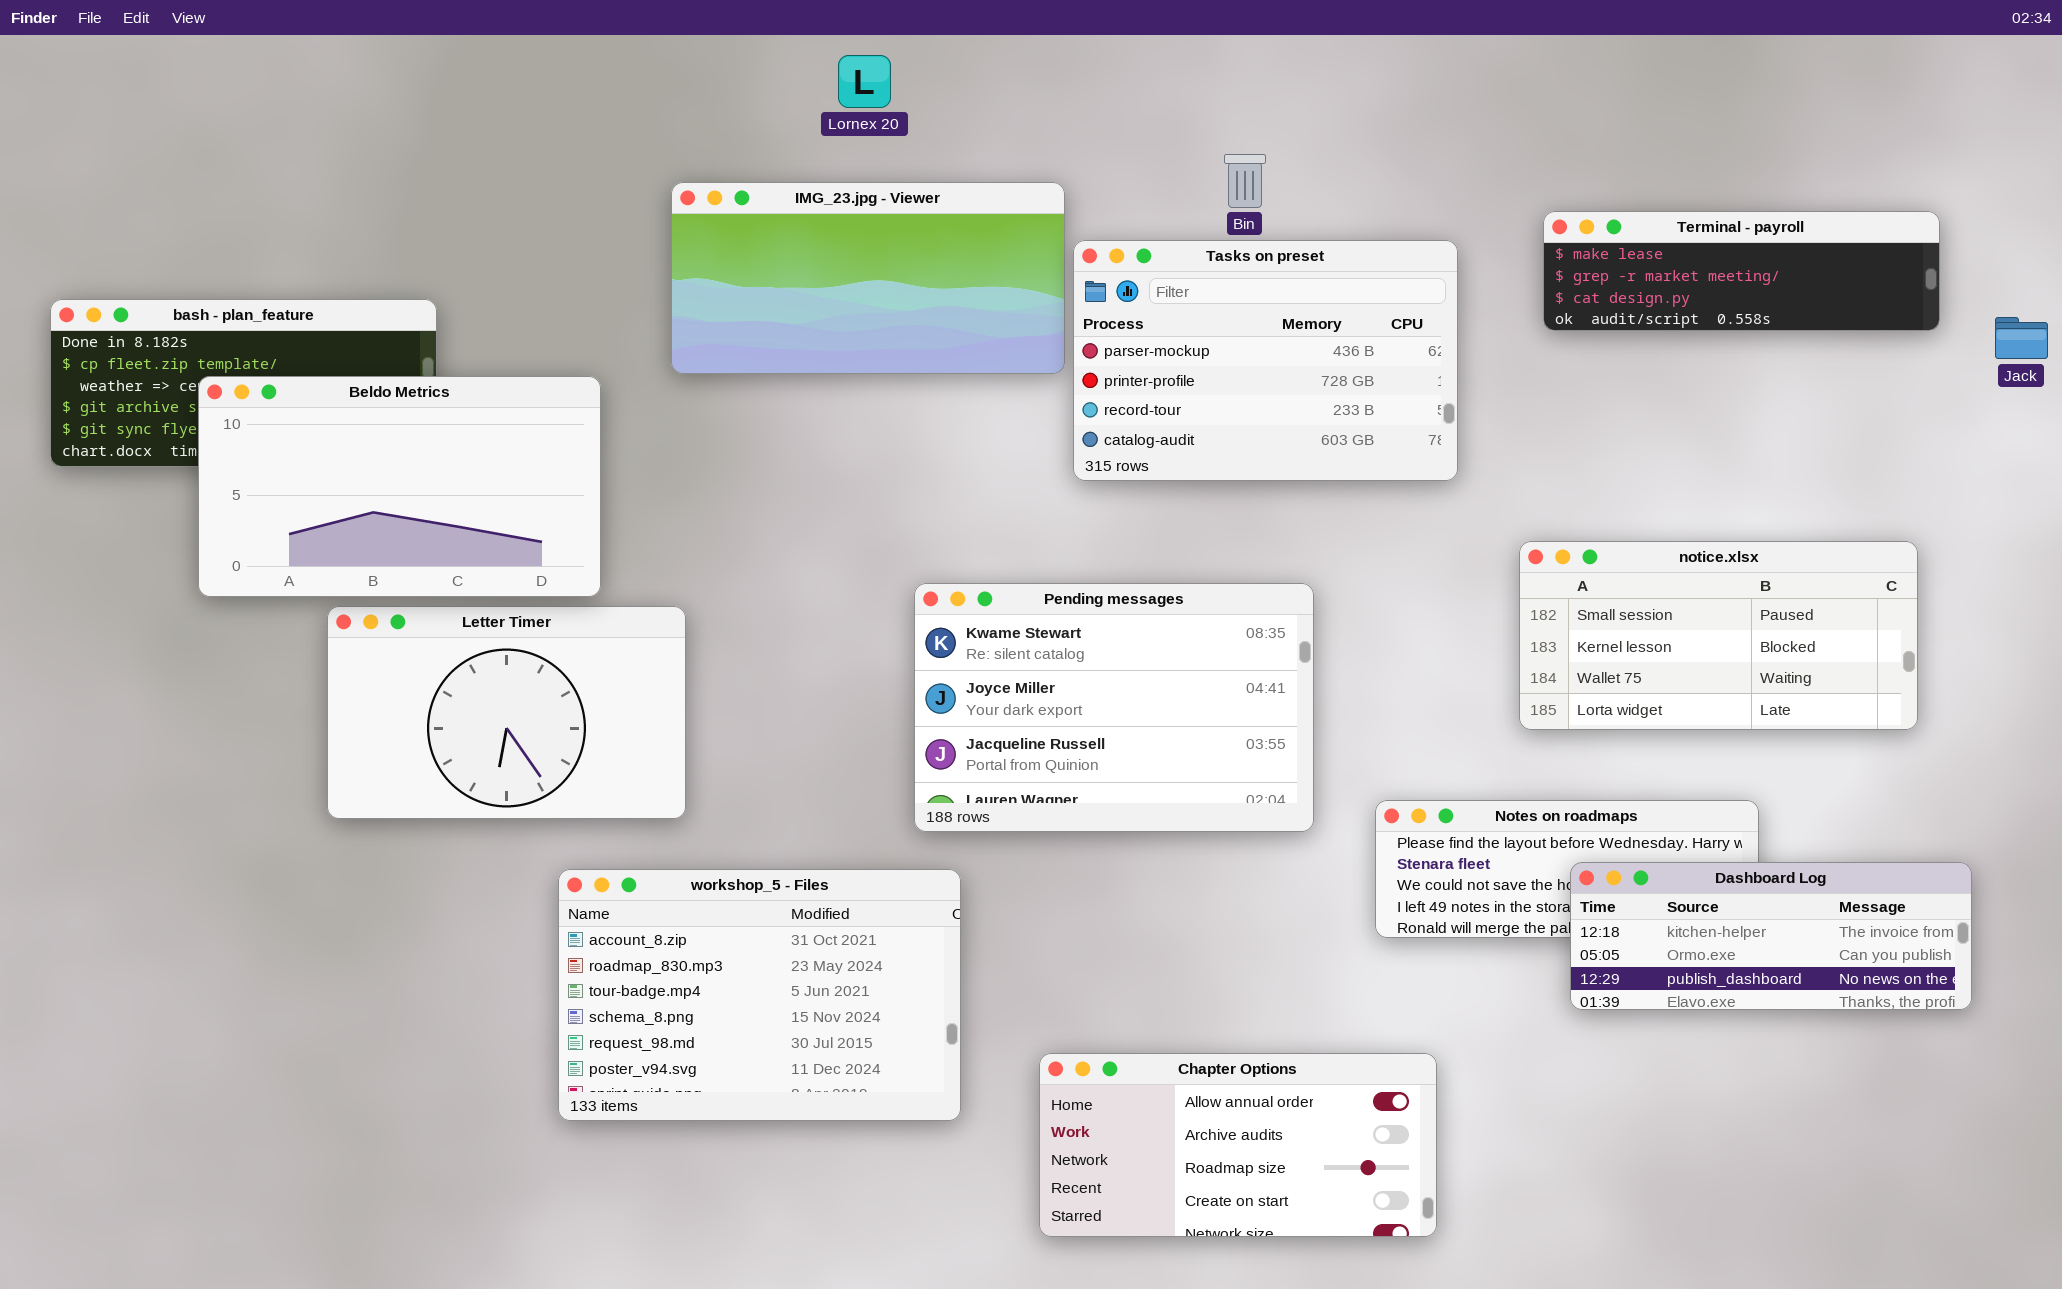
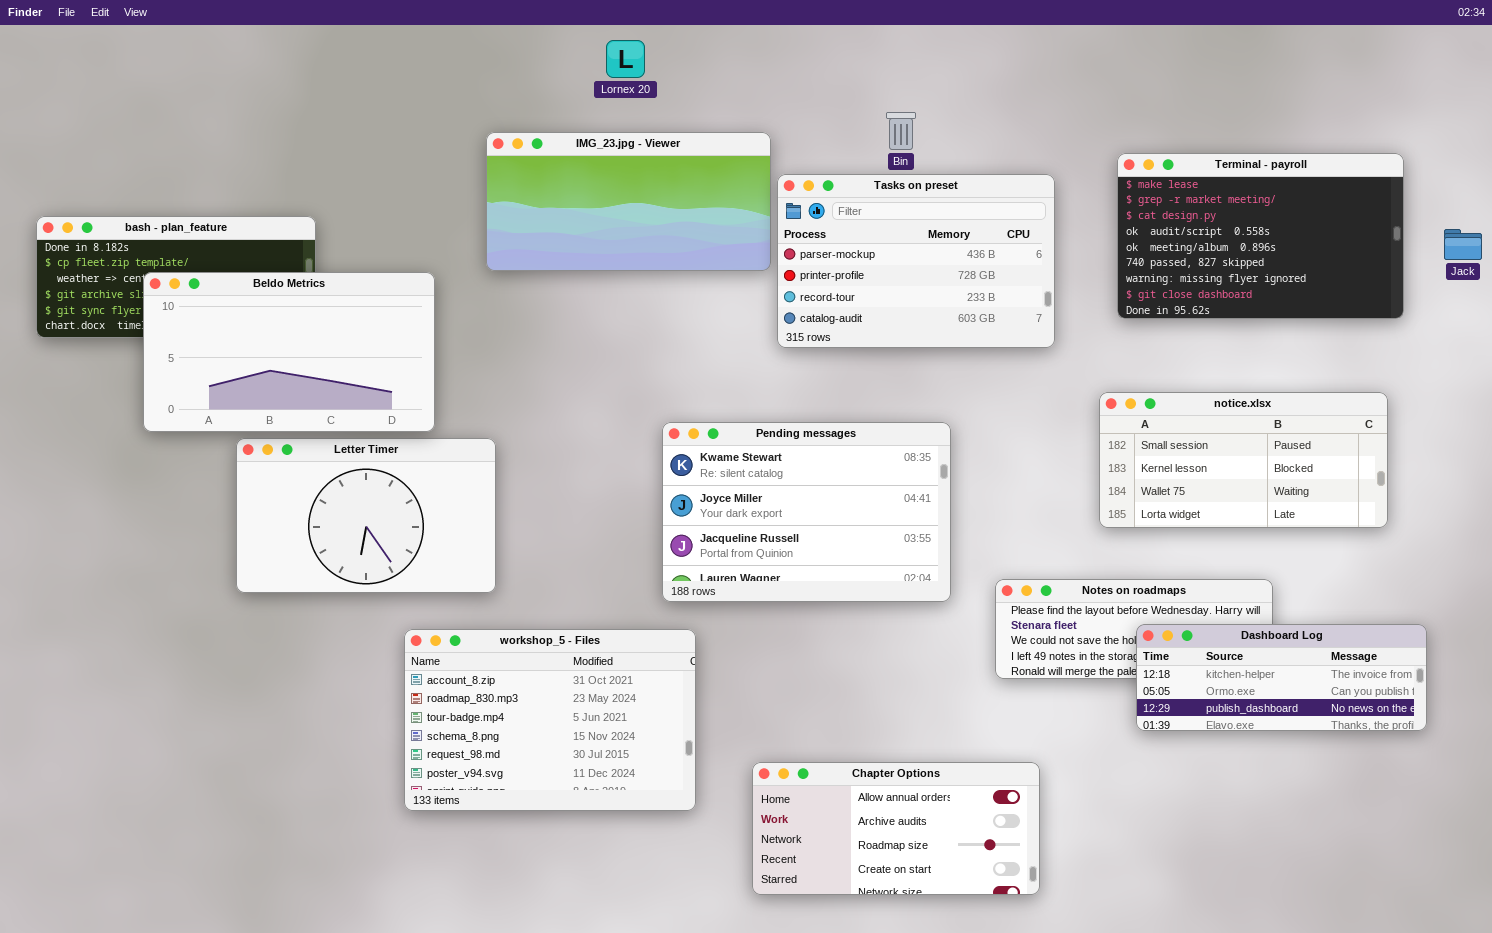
Terminal - payroll: [1543,211,1940,331] -> [1117,153,1404,319], resized

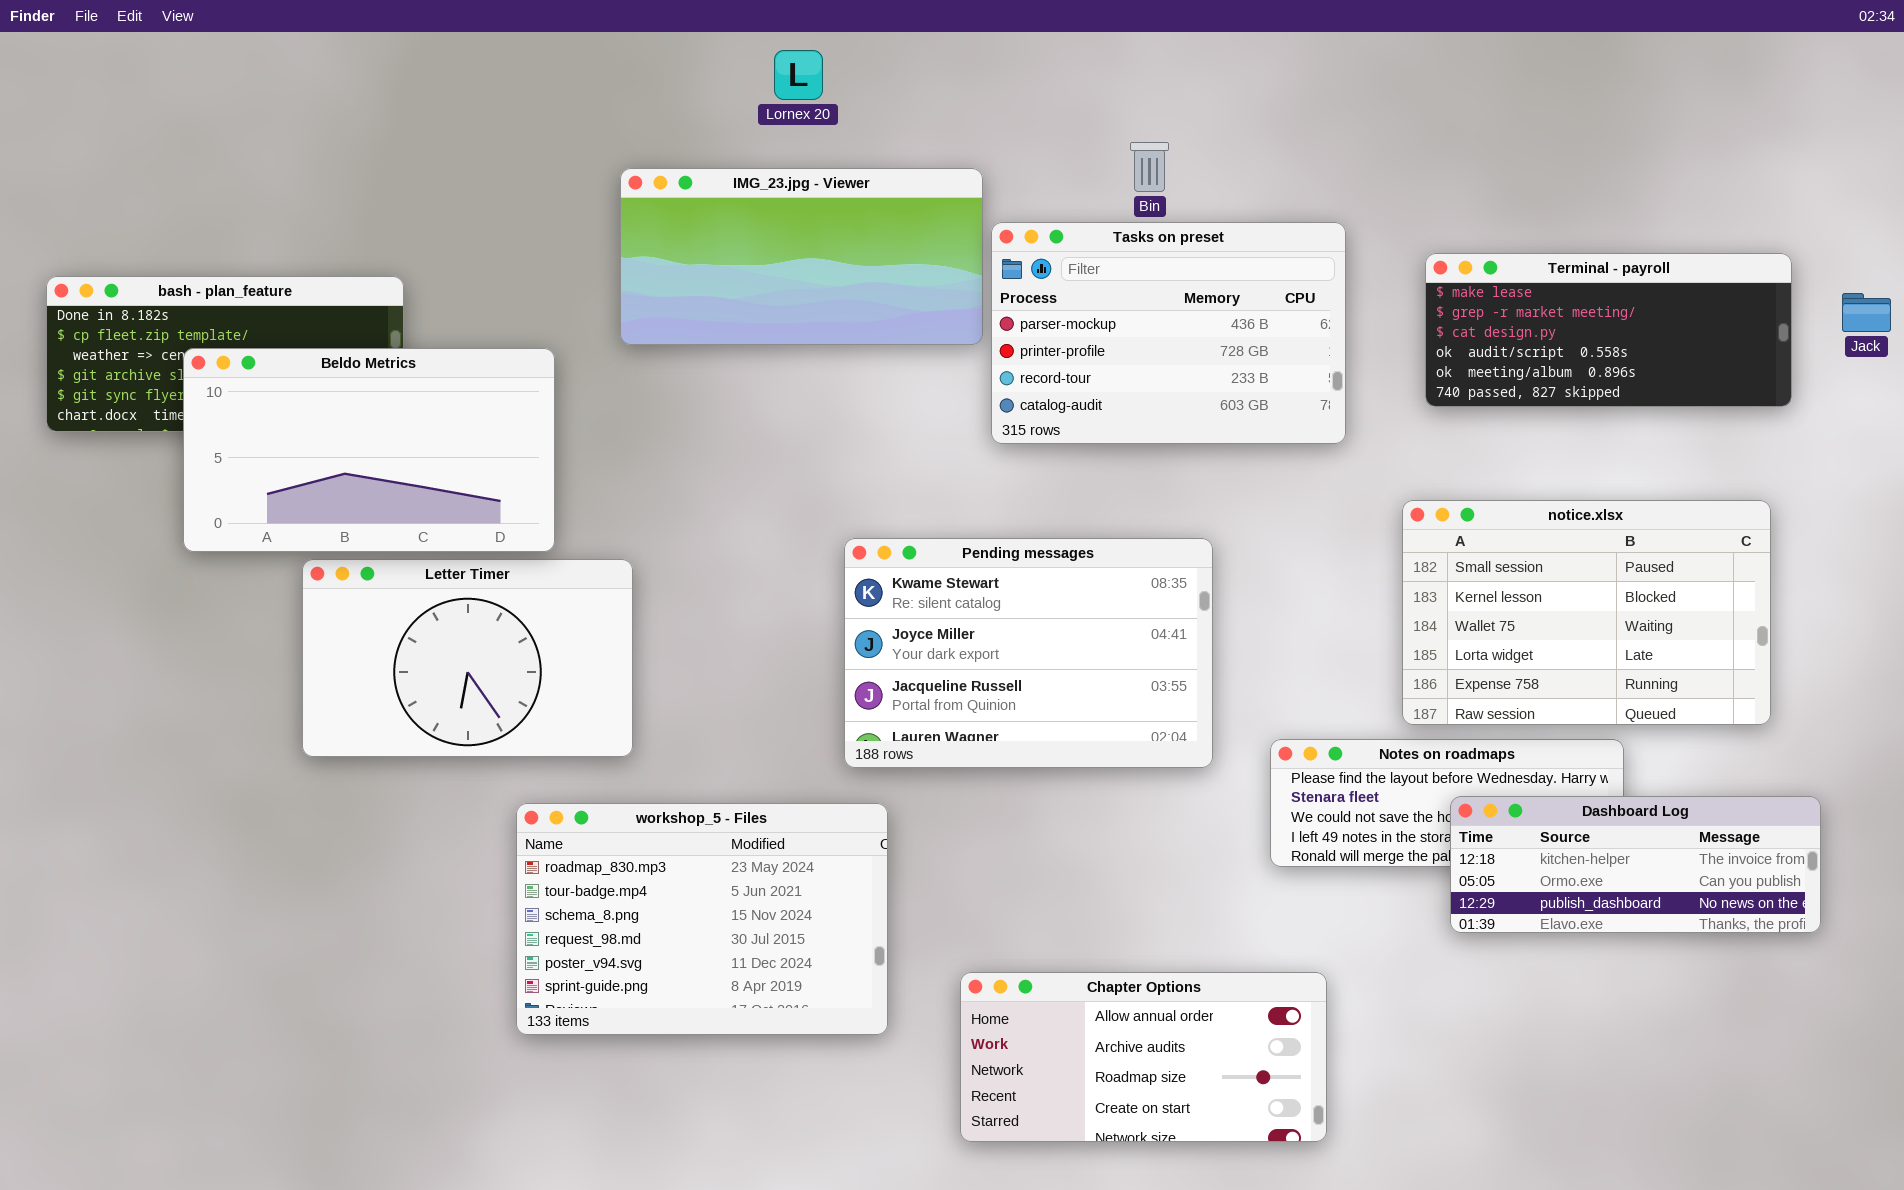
Terminal - payroll: [1117,153,1404,319] -> [1425,253,1792,407], resized
notice.xlsx: [1099,392,1388,528] -> [1402,500,1771,725], resized
workshop_5 - Files: [404,629,696,811] -> [516,803,888,1035], scrolled down 1 row

